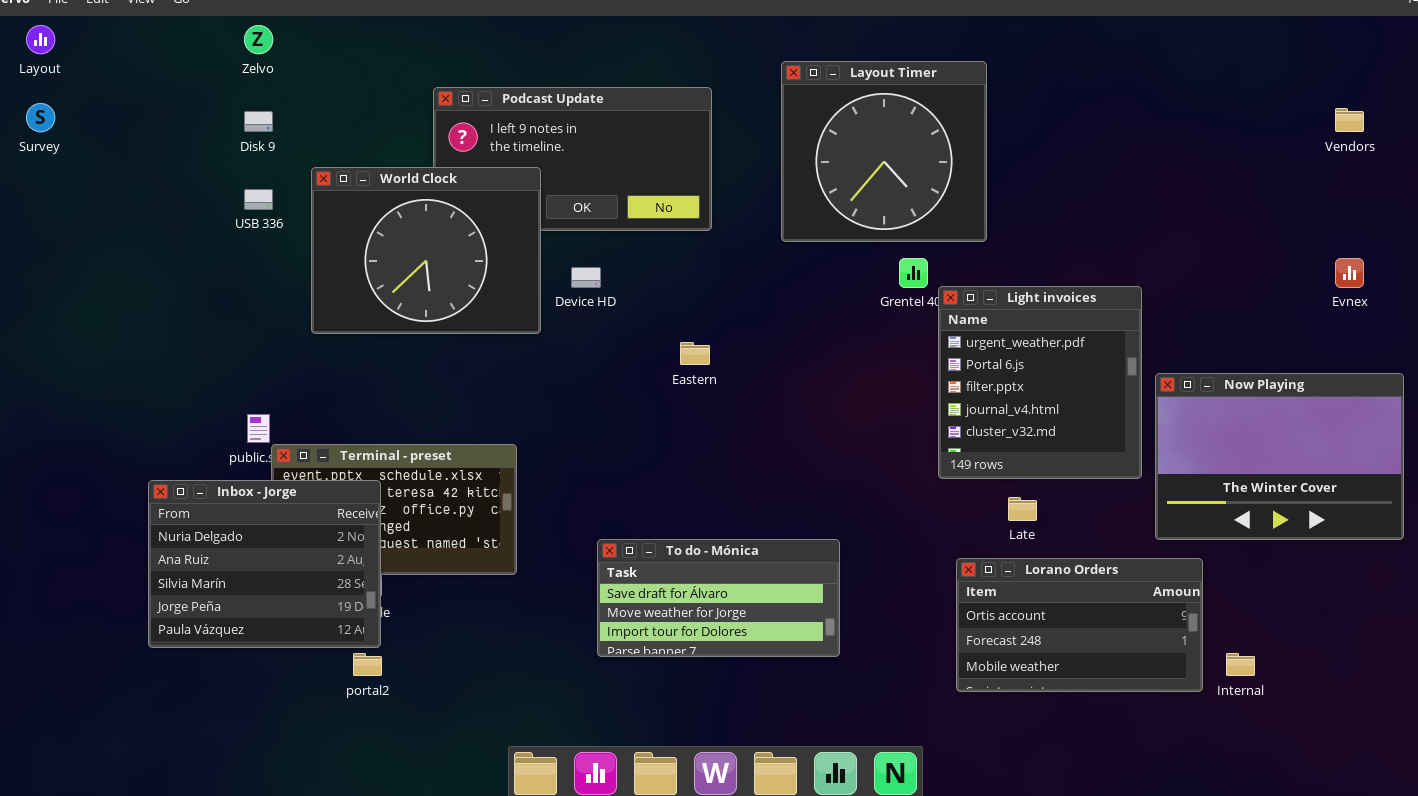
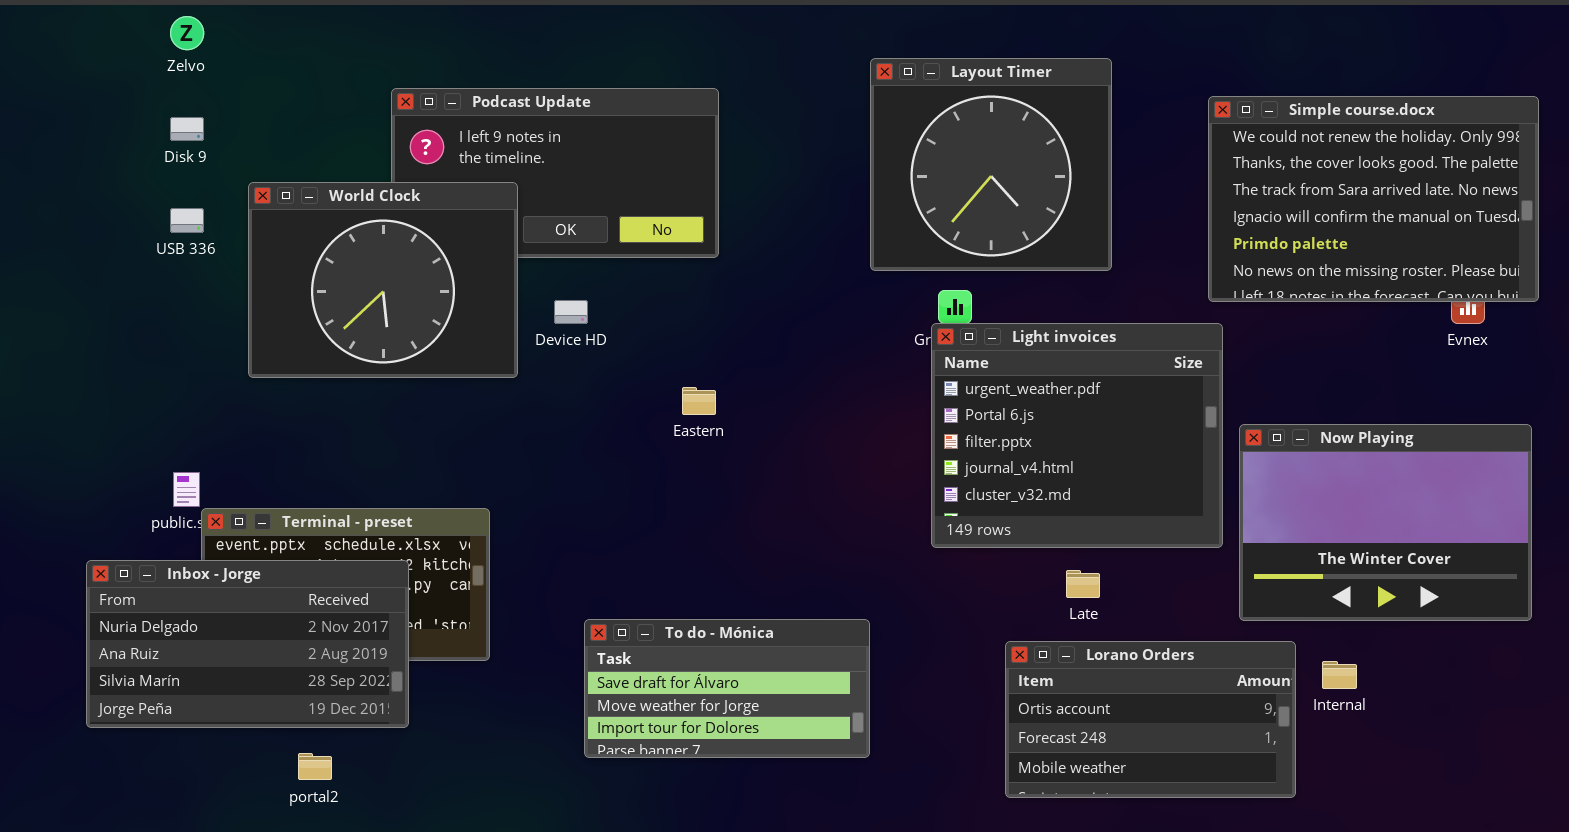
Layout Timer: [781,61,987,242] -> [870,58,1112,271], moved
Simple course.docx: none -> [1208,96,1539,302], opened
Light invoices: [938,286,1142,479] -> [931,323,1223,548], resized
Inbox - Jorge: [148,480,381,648] -> [86,560,409,728], moved, resized
Internal: [1226,653,1255,676] -> [1322,661,1357,689], moved

